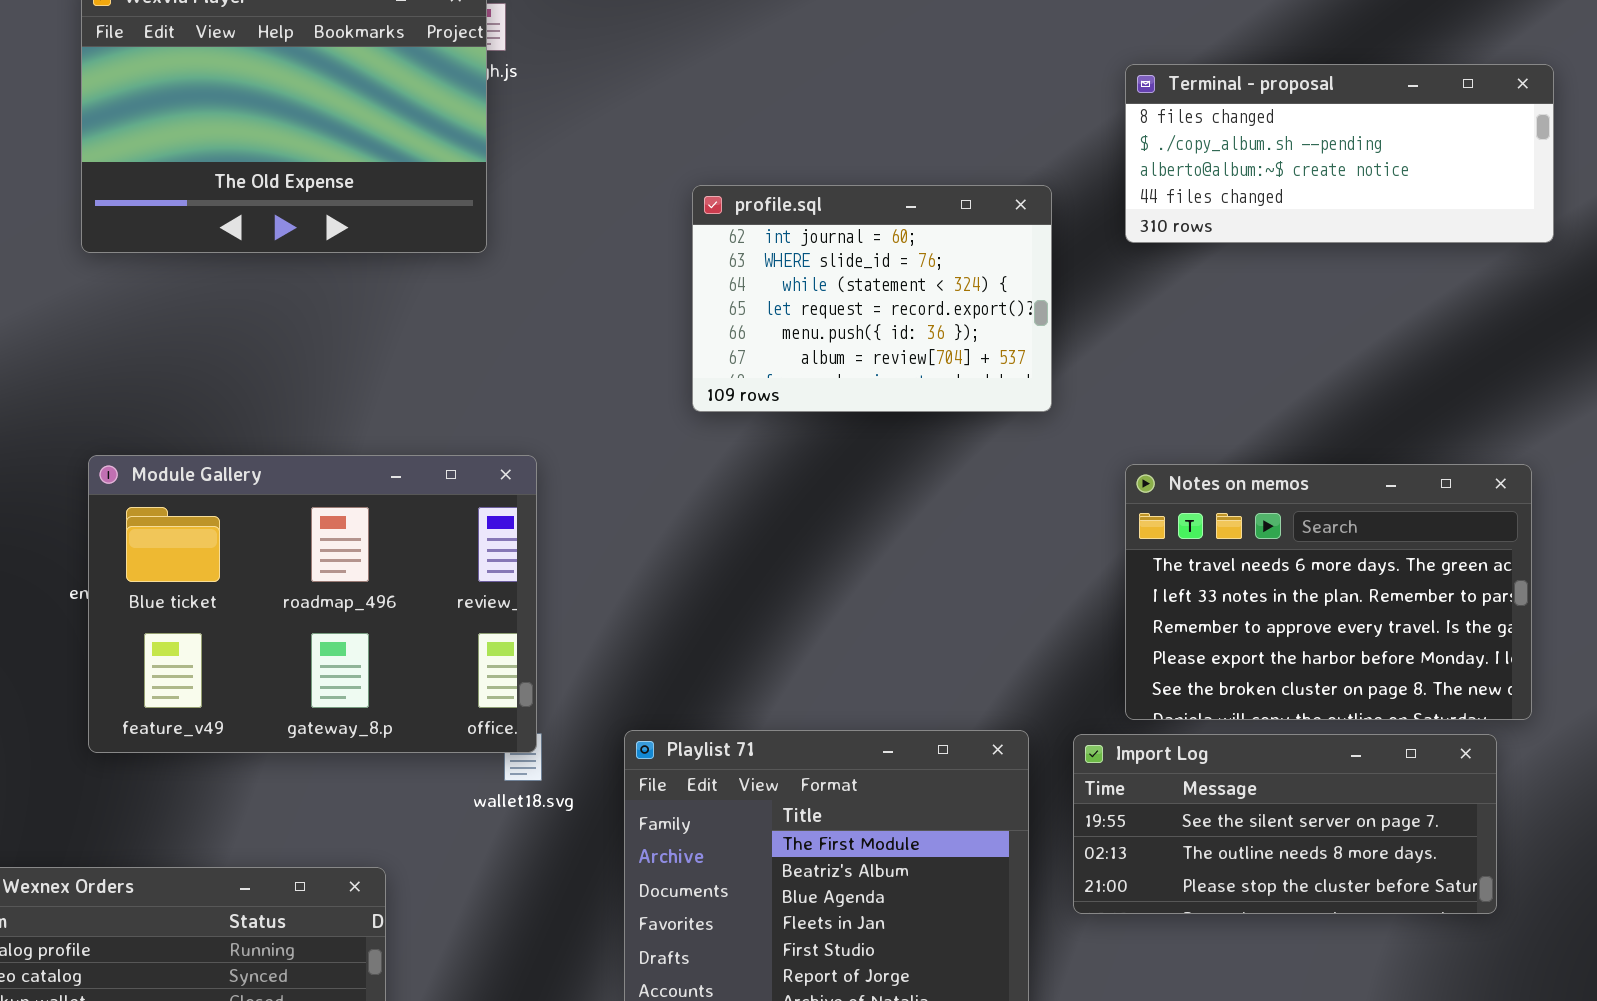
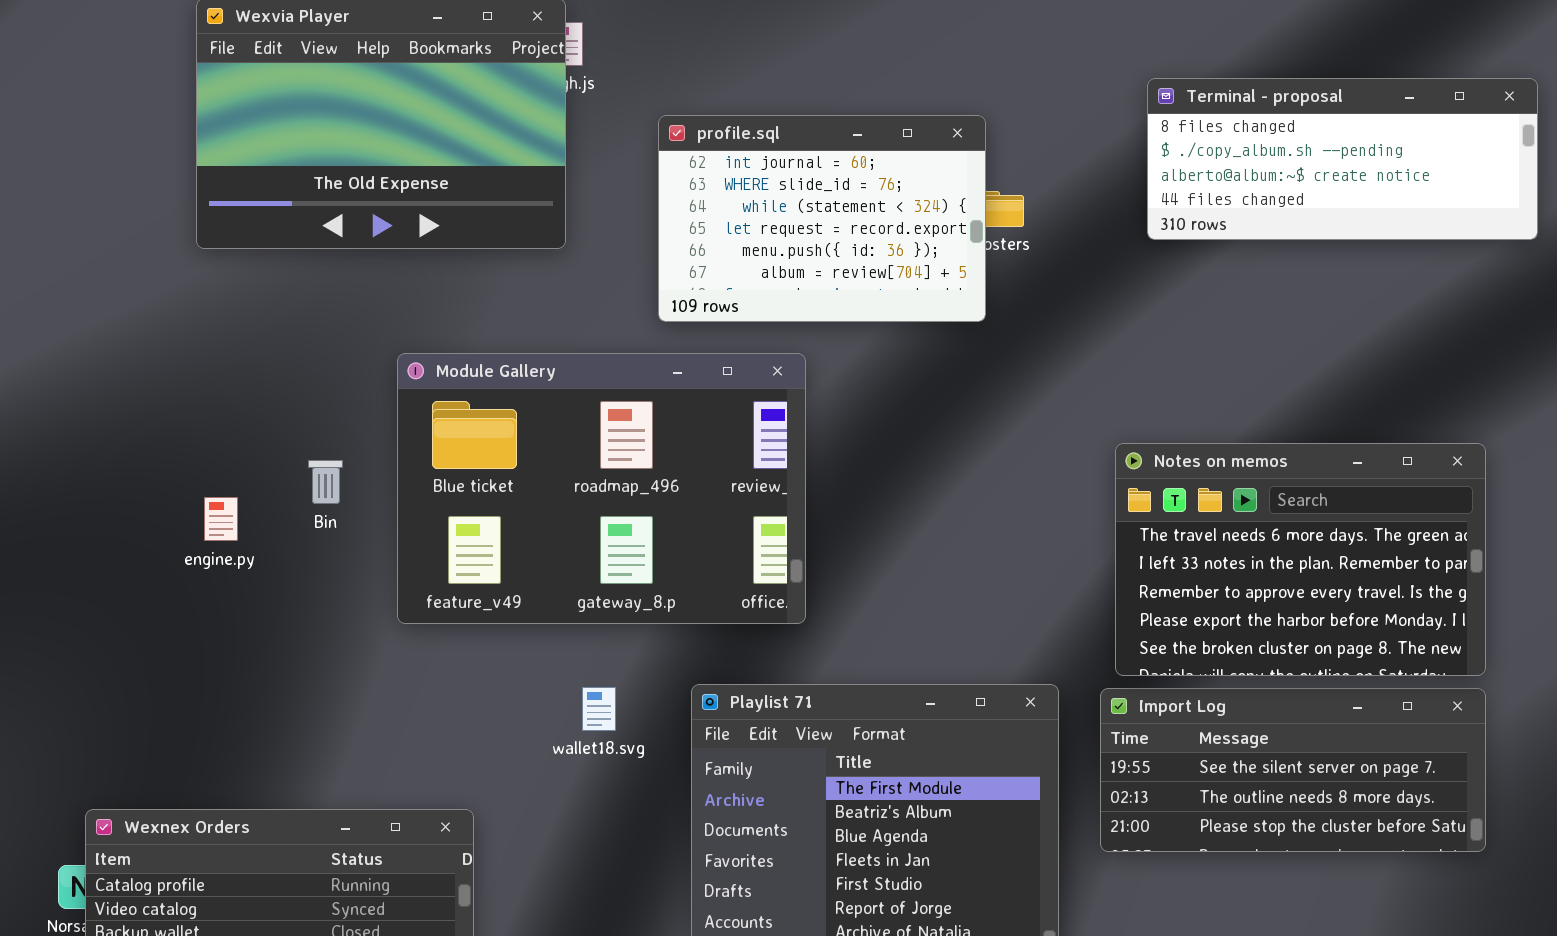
profile.sql: [692,185,1052,412] -> [658,115,986,322], moved
Module Gallery: [88,455,537,753] -> [397,353,806,624], moved
Notes on memos: [1125,464,1532,720] -> [1115,443,1486,676], moved

